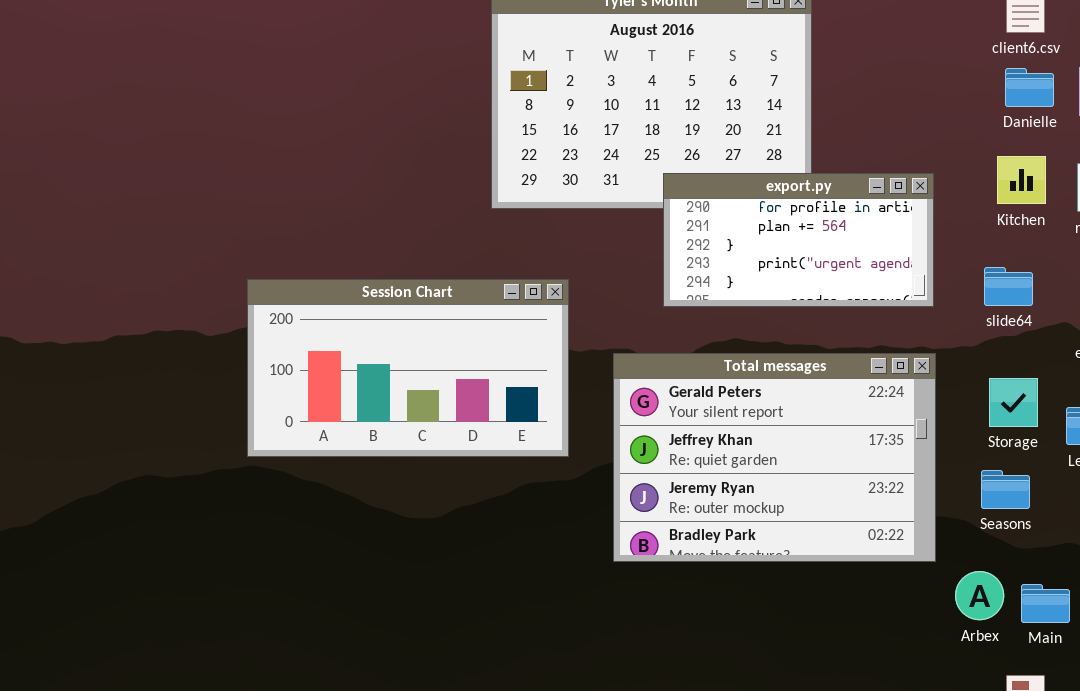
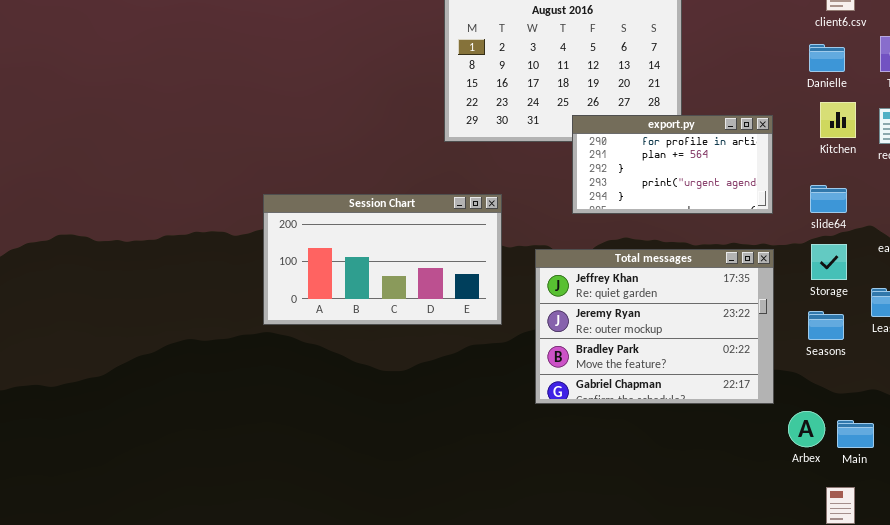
Danielle: [1005,68,1054,107] -> [809,44,845,72], moved
Total messages: [613,353,936,562] -> [535,249,774,404], scrolled down 1 row
Storage: [989,378,1038,427] -> [811,244,847,280], moved
Seasons: [981,470,1030,509] -> [808,311,844,340], moved

